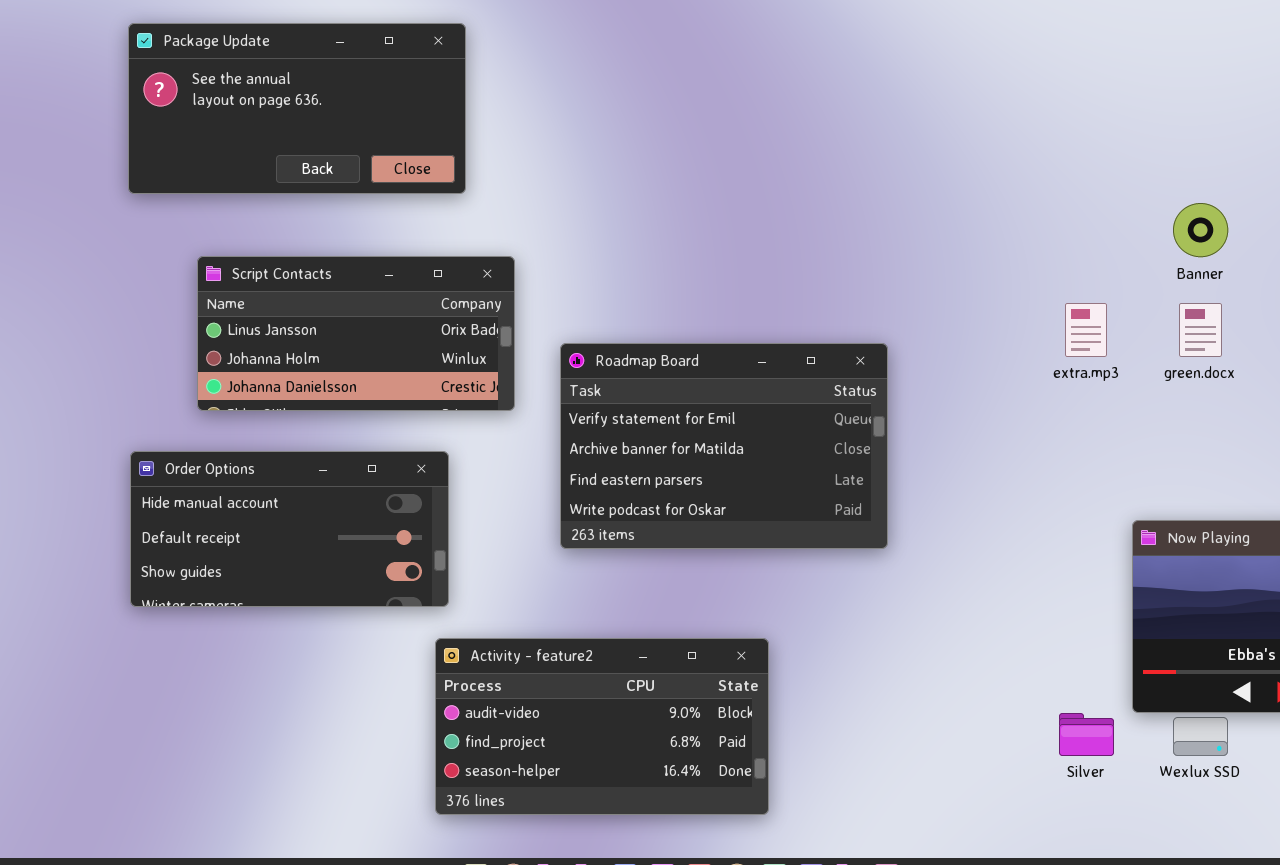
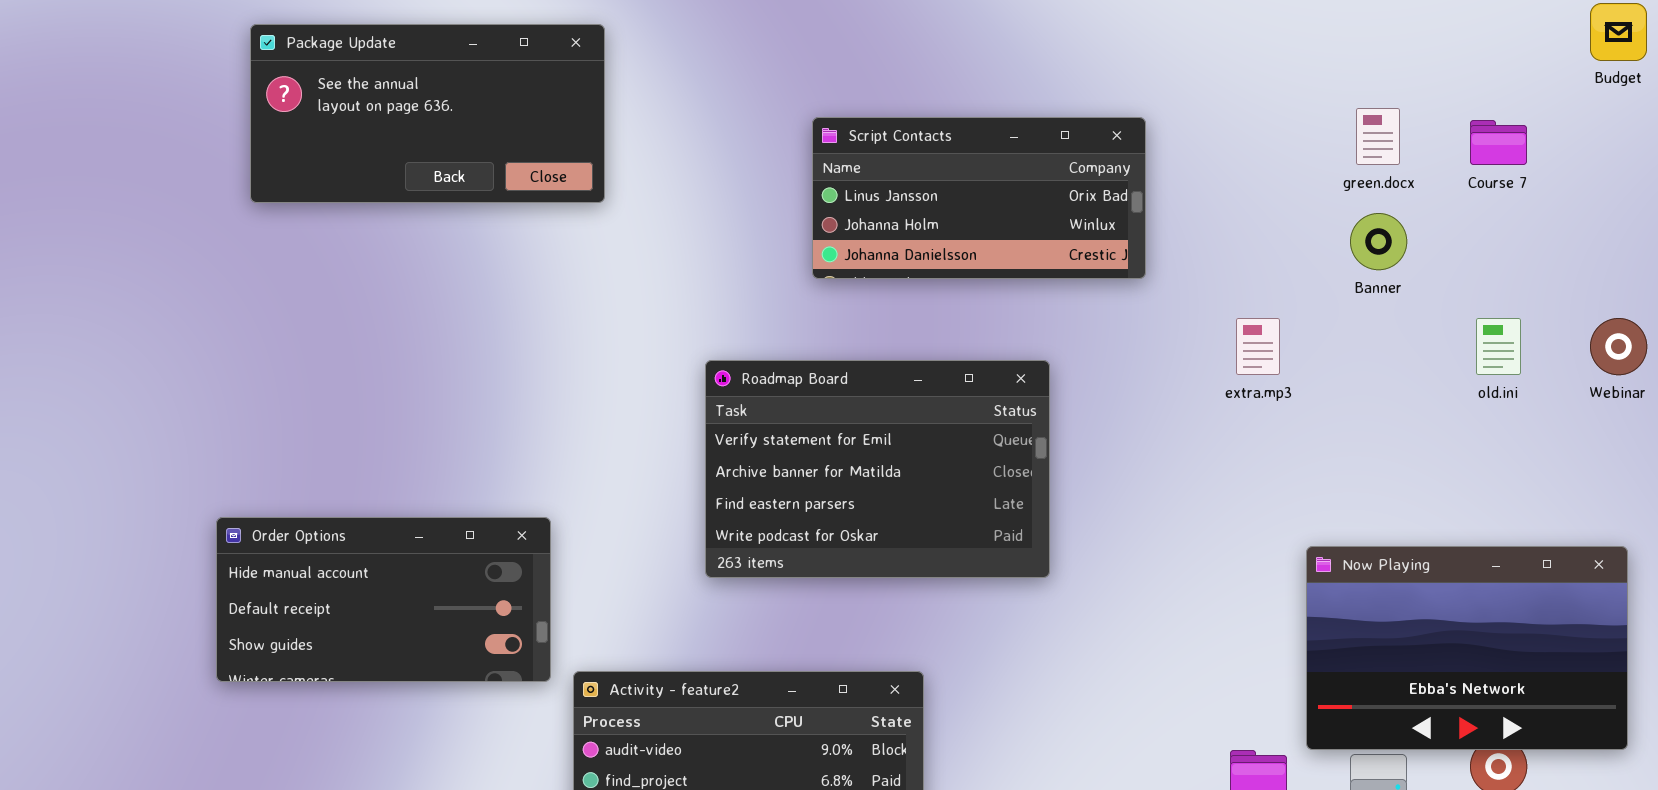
Script Contacts: [197,256,515,411] -> [812,117,1146,279], moved
green.docx: [1179,303,1222,357] -> [1356,108,1400,165], moved
Order Options: [130,451,449,607] -> [216,517,551,682], moved

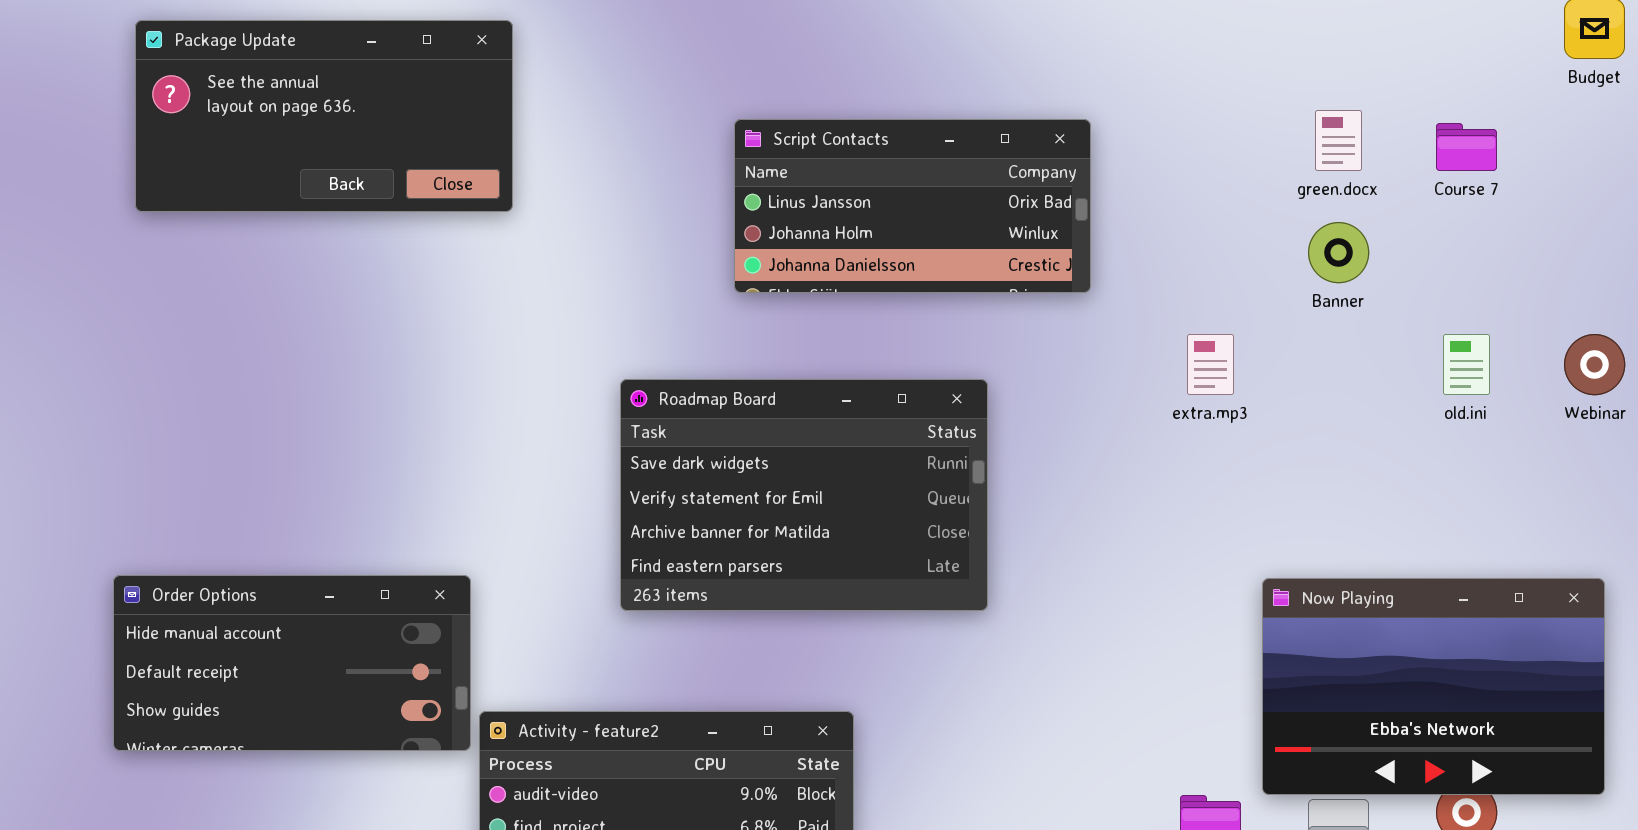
Roadmap Board: [705,360,1050,578] -> [620,379,988,611], scrolled up 1 row
Order Options: [216,517,551,682] -> [113,575,471,751], moved

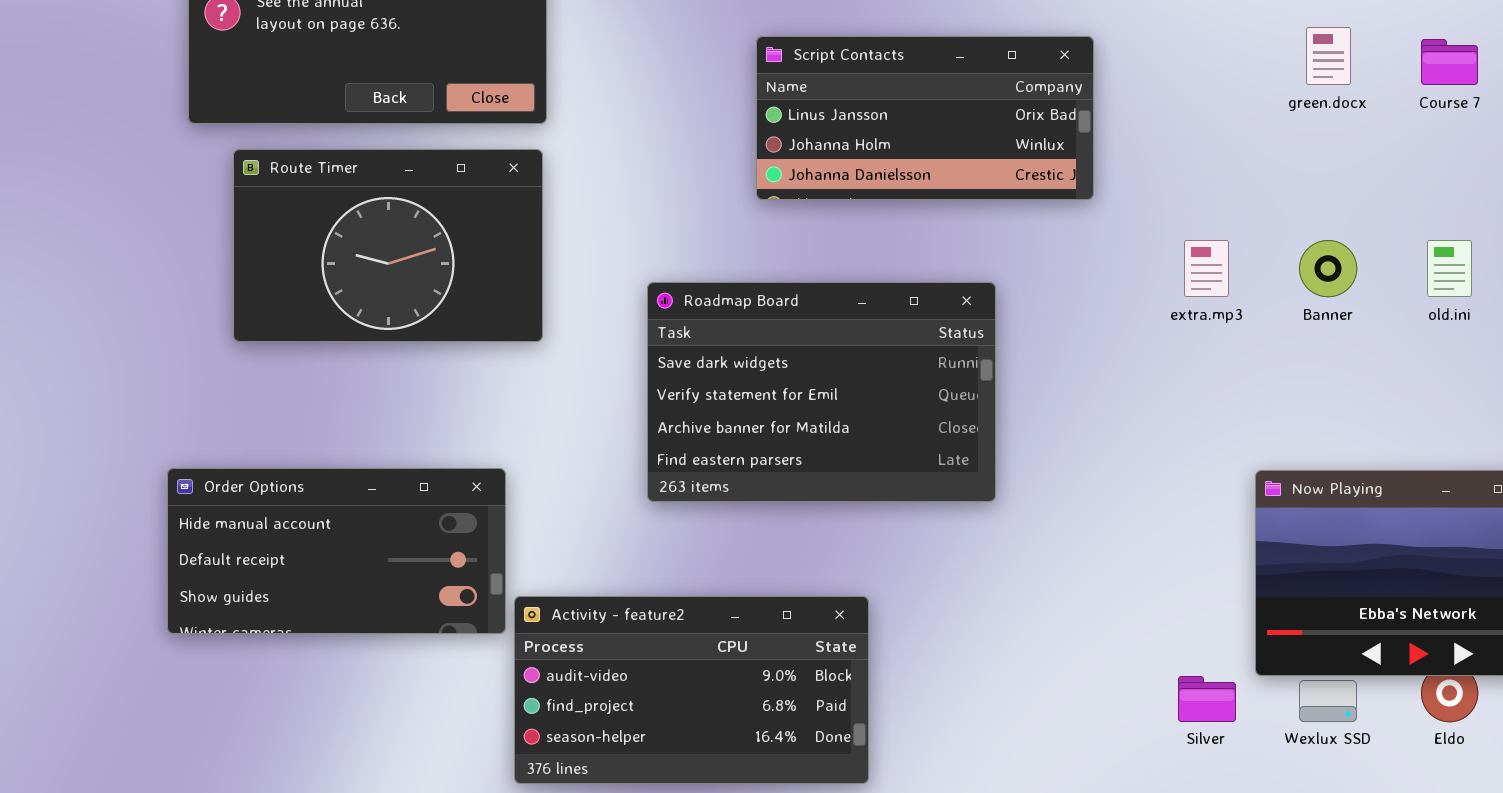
Banner: [1308,222,1369,283] -> [1299,240,1357,297], moved
Route Timer: none -> [233,149,543,342], opened

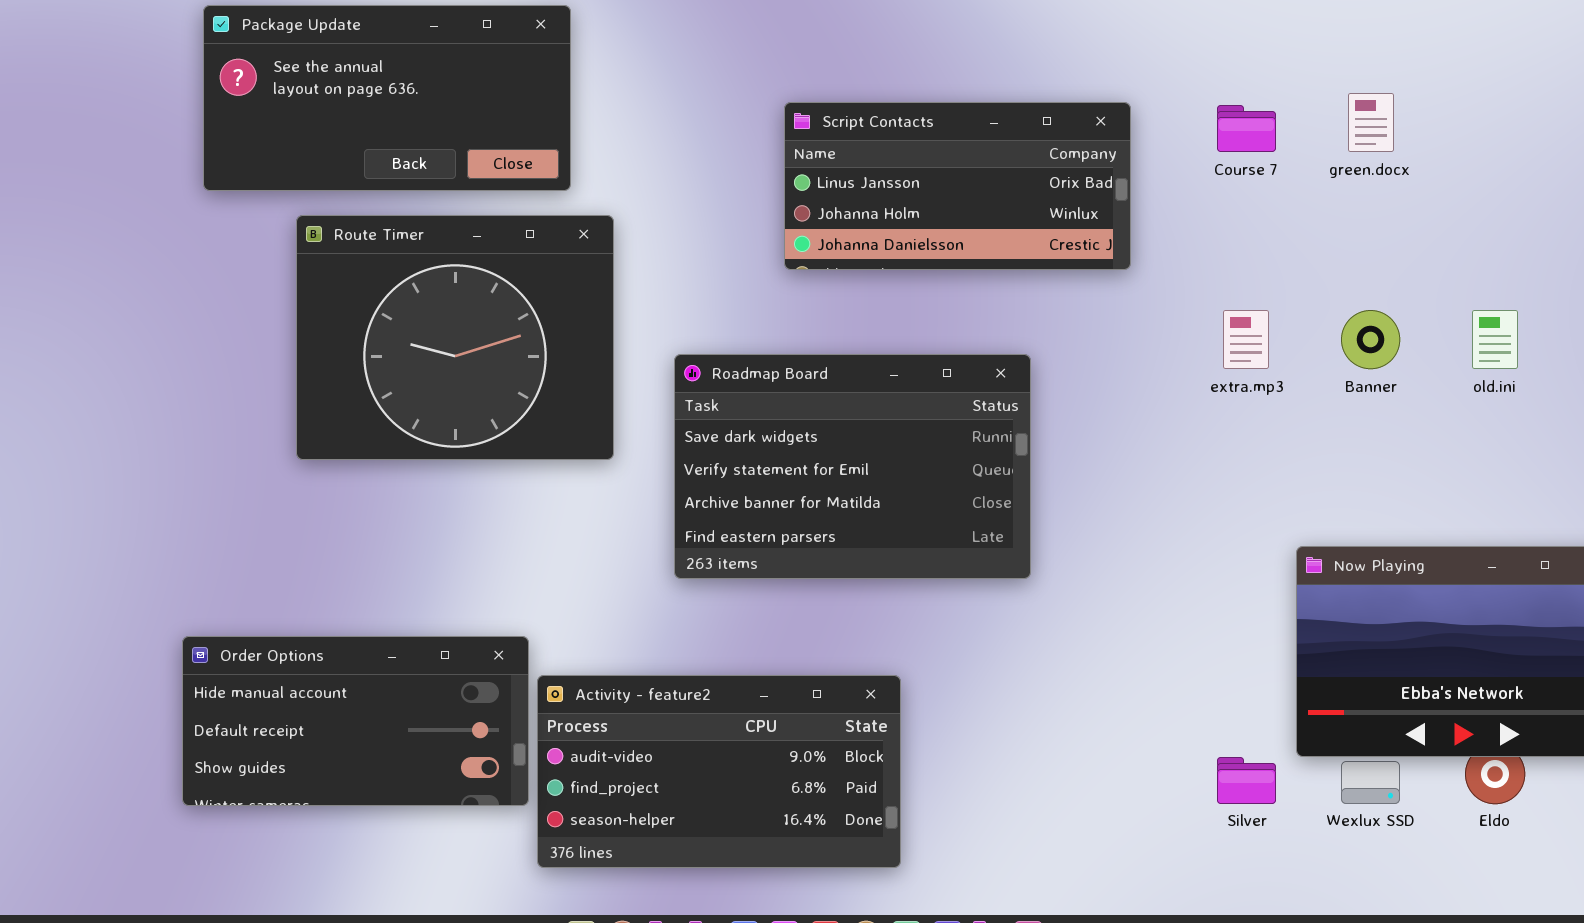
Course 7: [1421,39,1478,85] -> [1217,105,1276,152], moved
Route Timer: [233,149,543,342] -> [296,215,614,460], moved, resized
Order Options: [167,468,506,634] -> [182,636,529,806], moved

